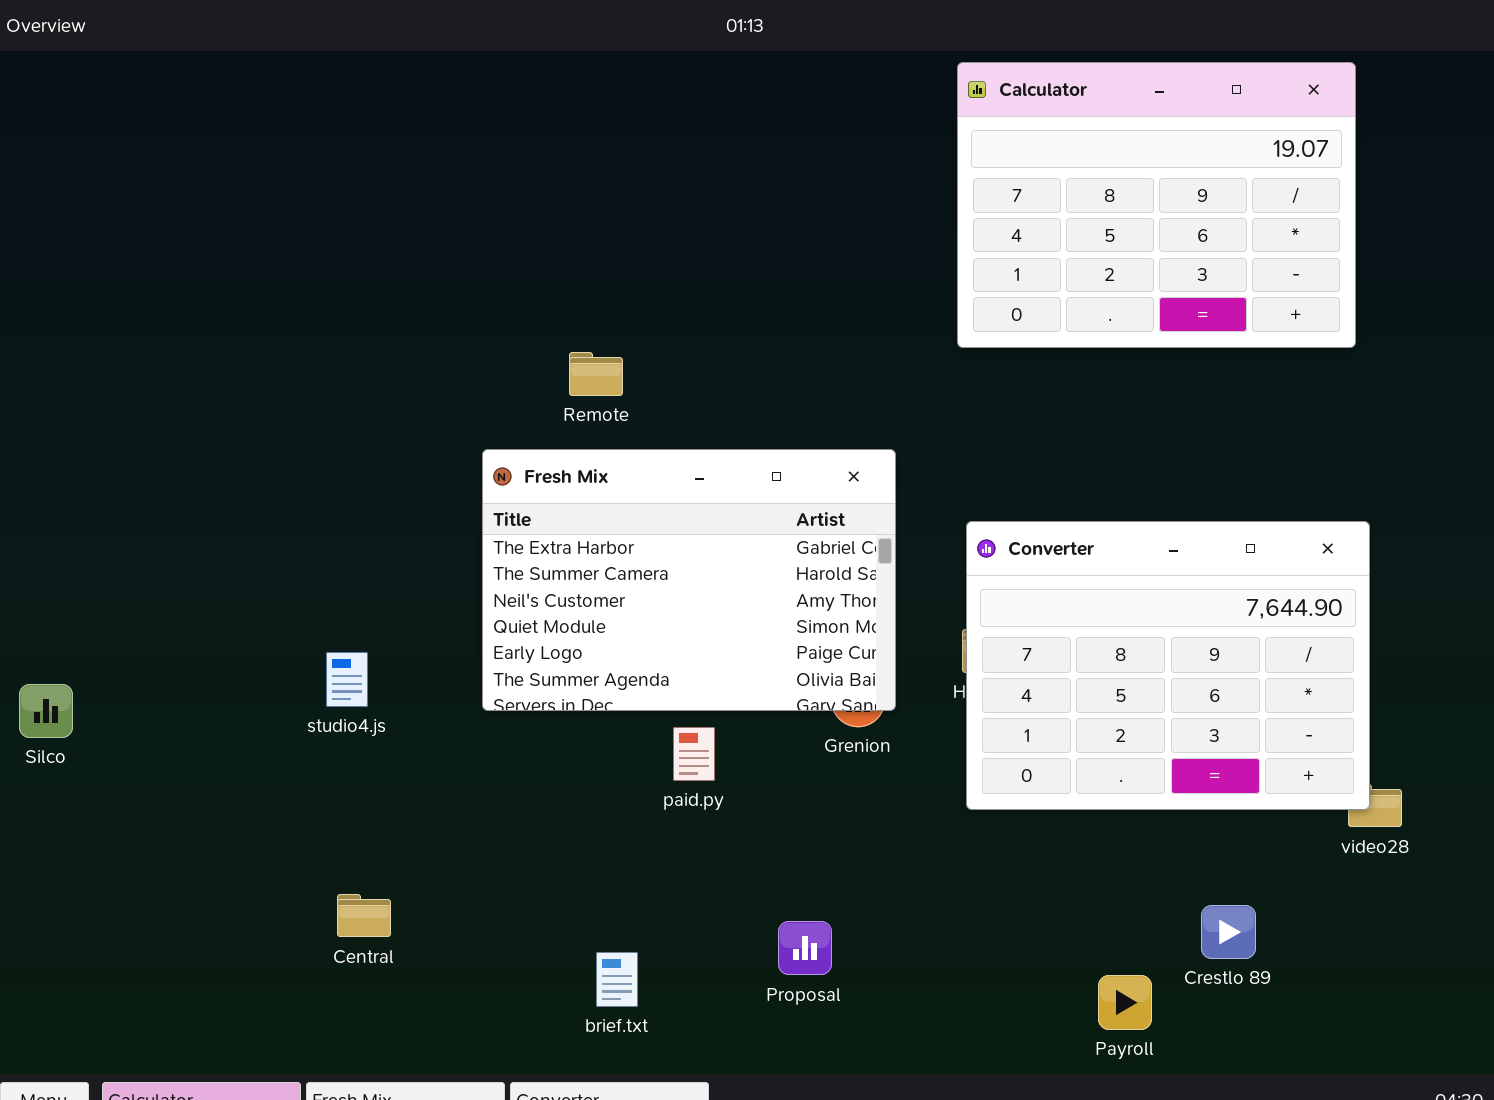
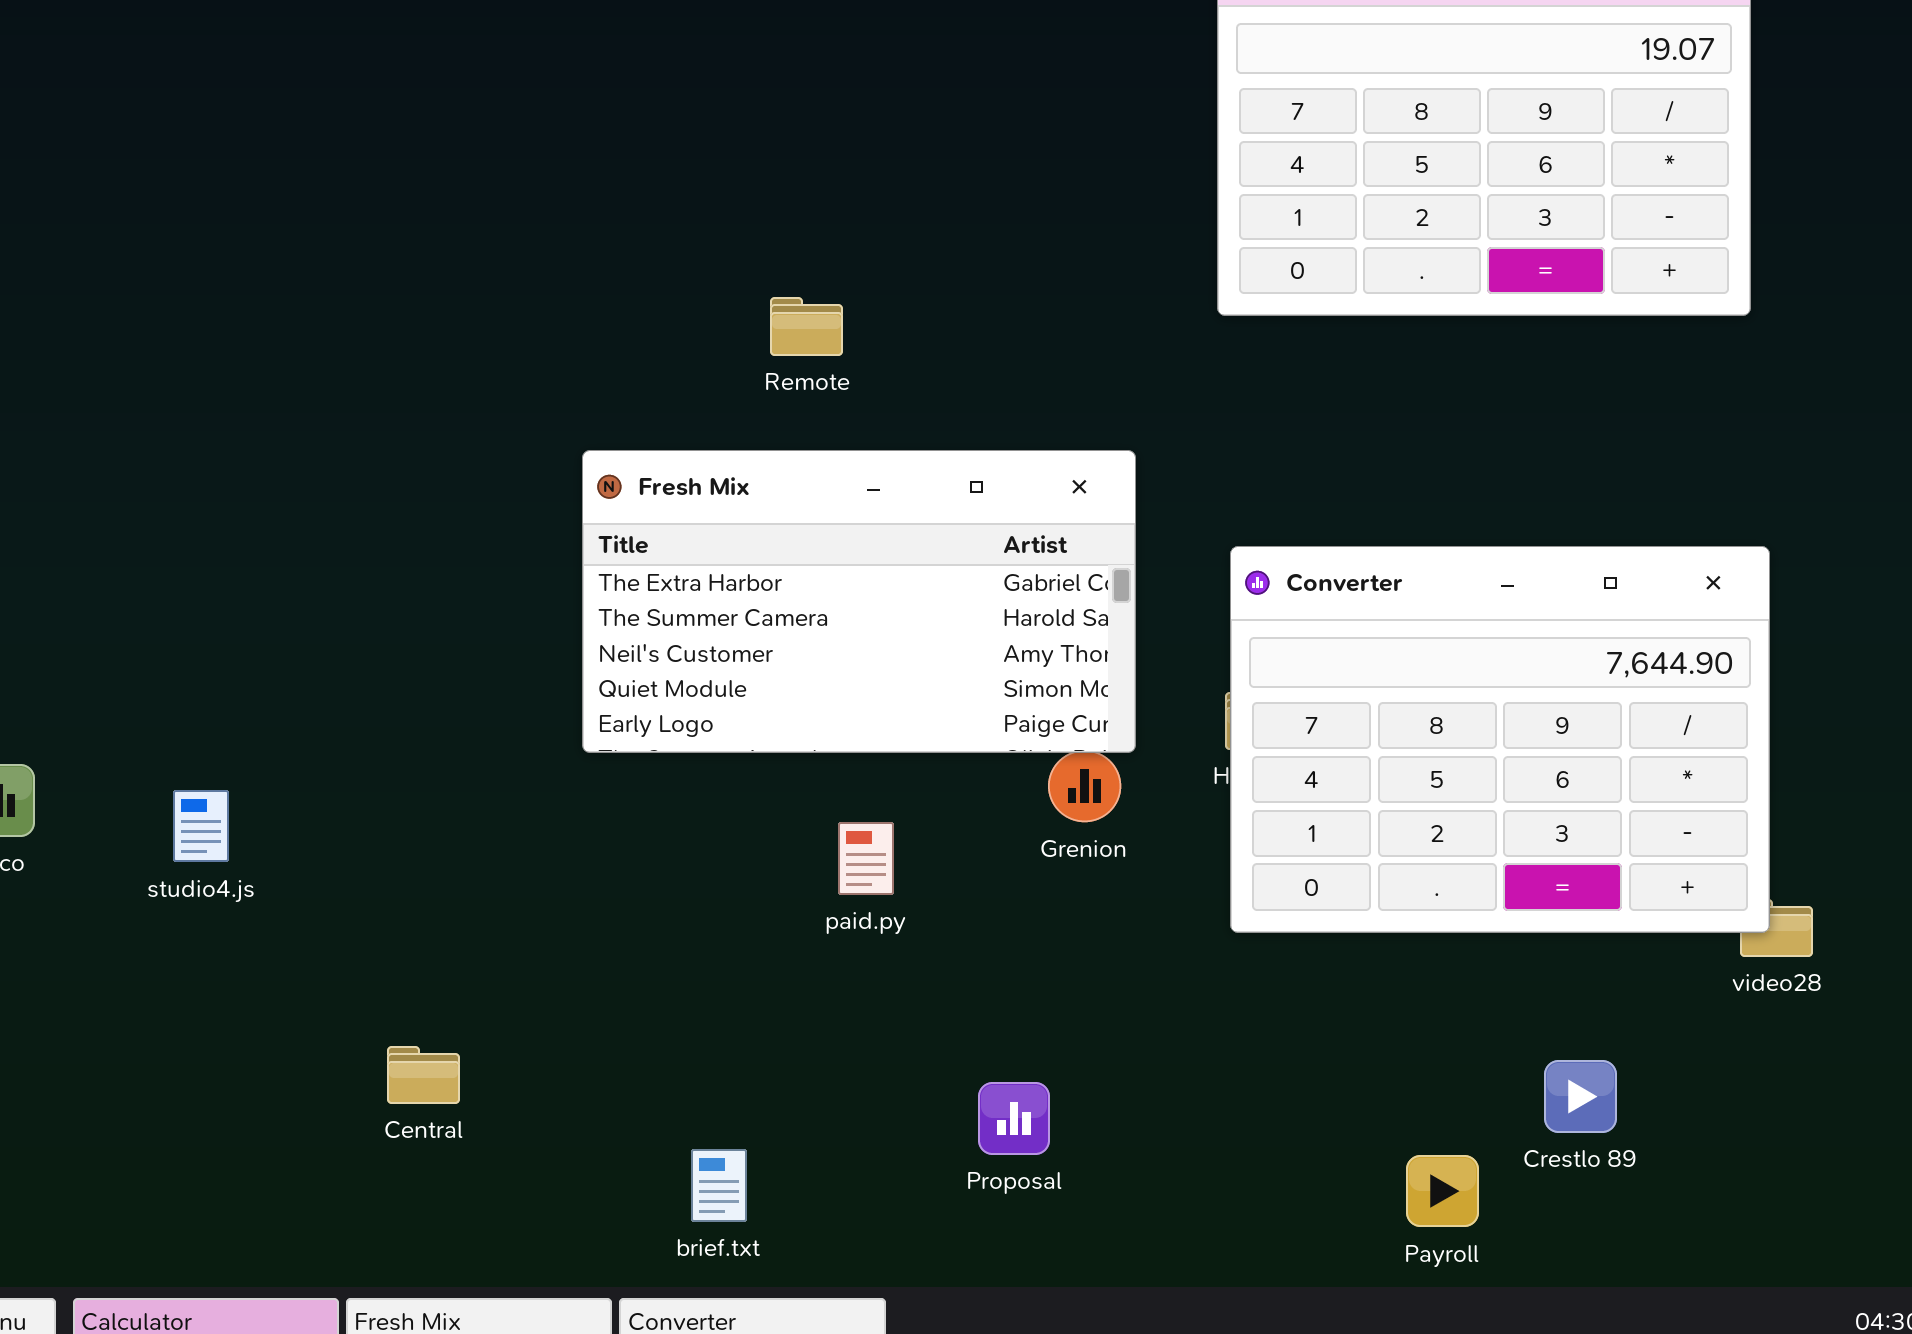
Remote: [569,352,623,396] -> [770,297,843,356], moved
Fresh Mix: [482,449,896,711] -> [582,450,1136,753], resized
studio4.js: [326,652,368,707] -> [173,790,229,862], moved
brief.txt: [596,952,638,1007] -> [691,1149,747,1222], moved

